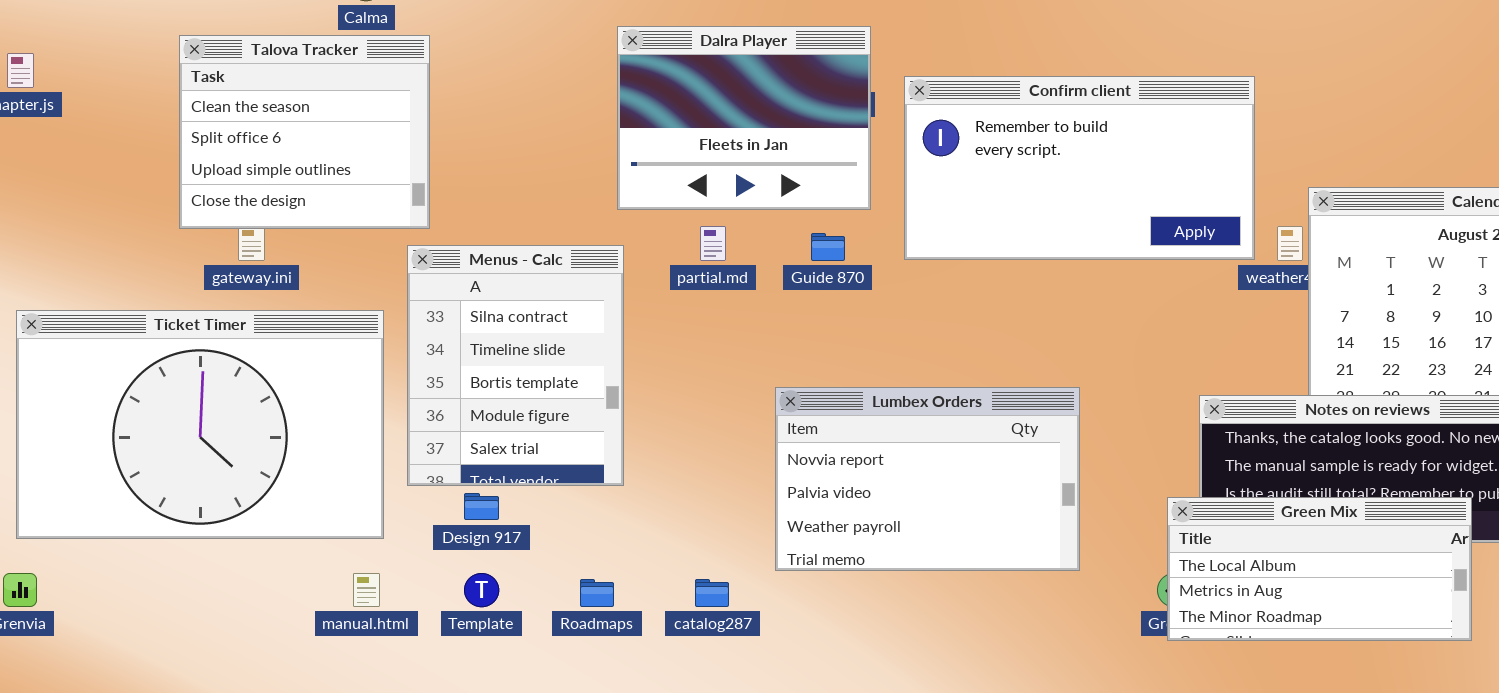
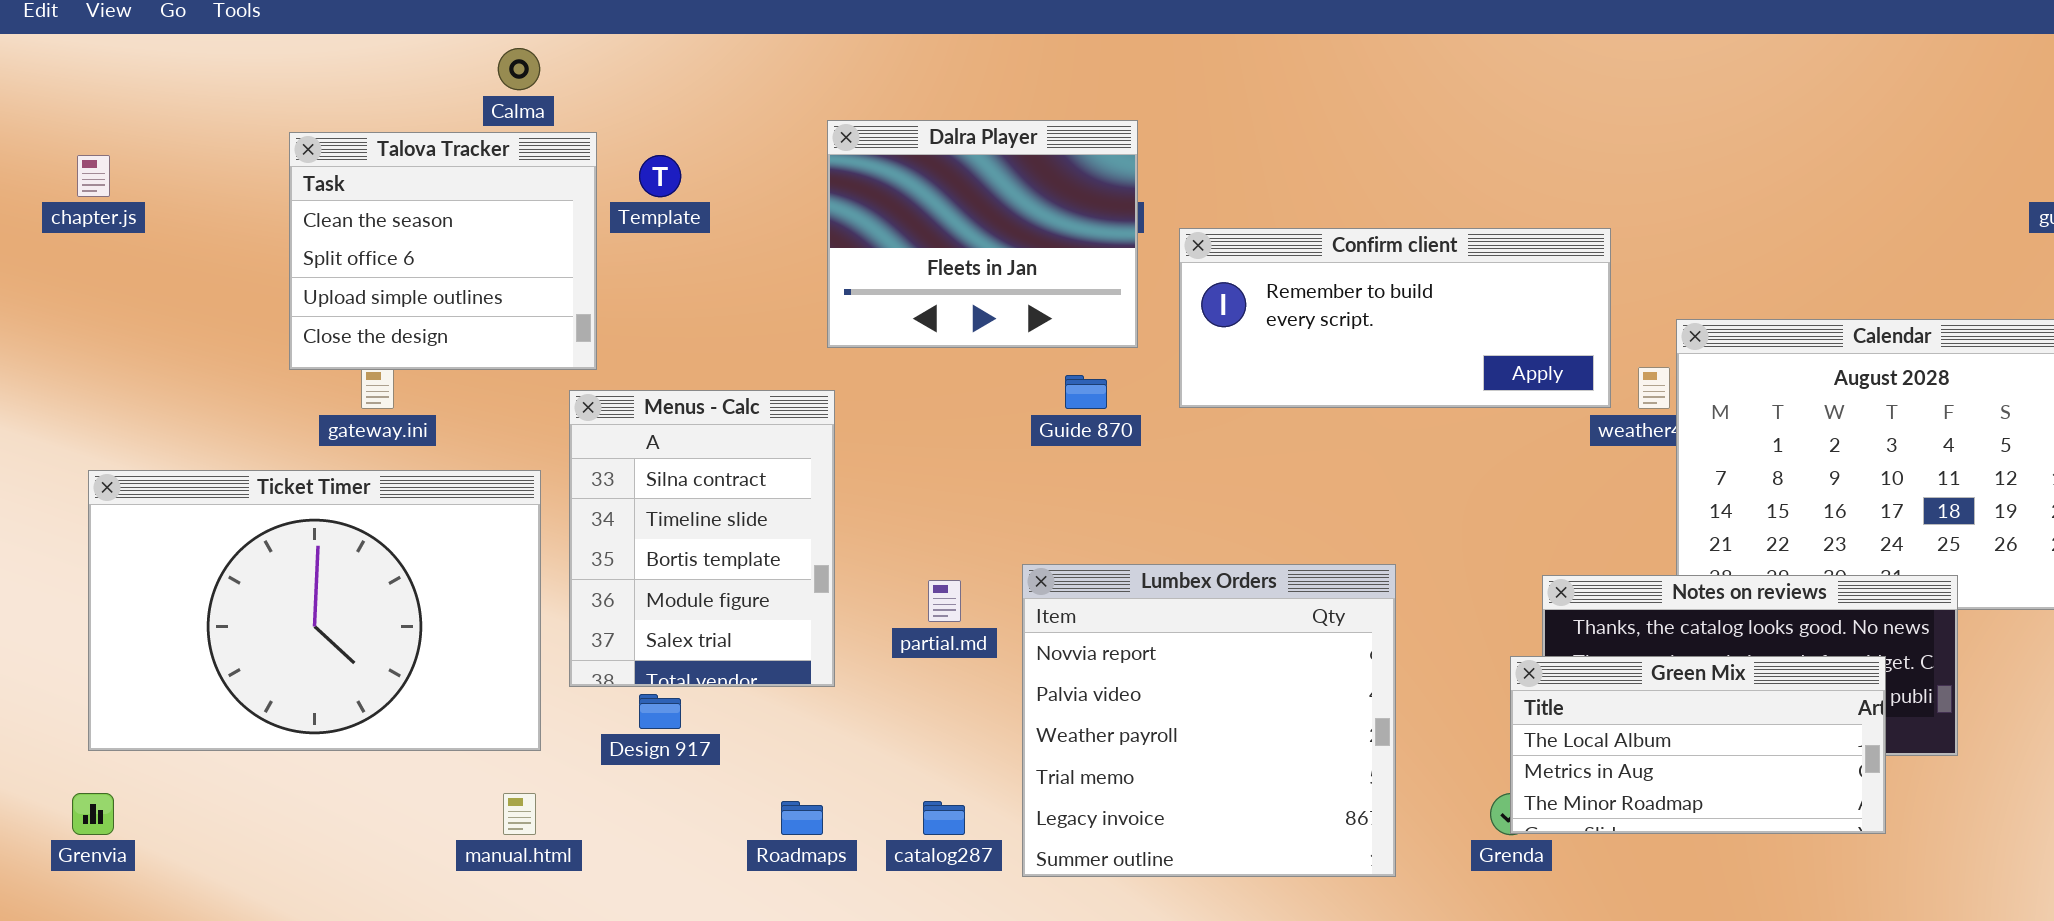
Confirm client: [904,76,1255,260] -> [1179,228,1611,408], resized
partial.md: [700,226,726,261] -> [928,580,961,622], moved
Lumbex Orders: [775,387,1080,571] -> [1022,564,1396,877], resized
Green Mix: [1167,497,1472,641] -> [1510,656,1886,834], moved
Template: [464,573,499,607] -> [639,155,681,197], moved

